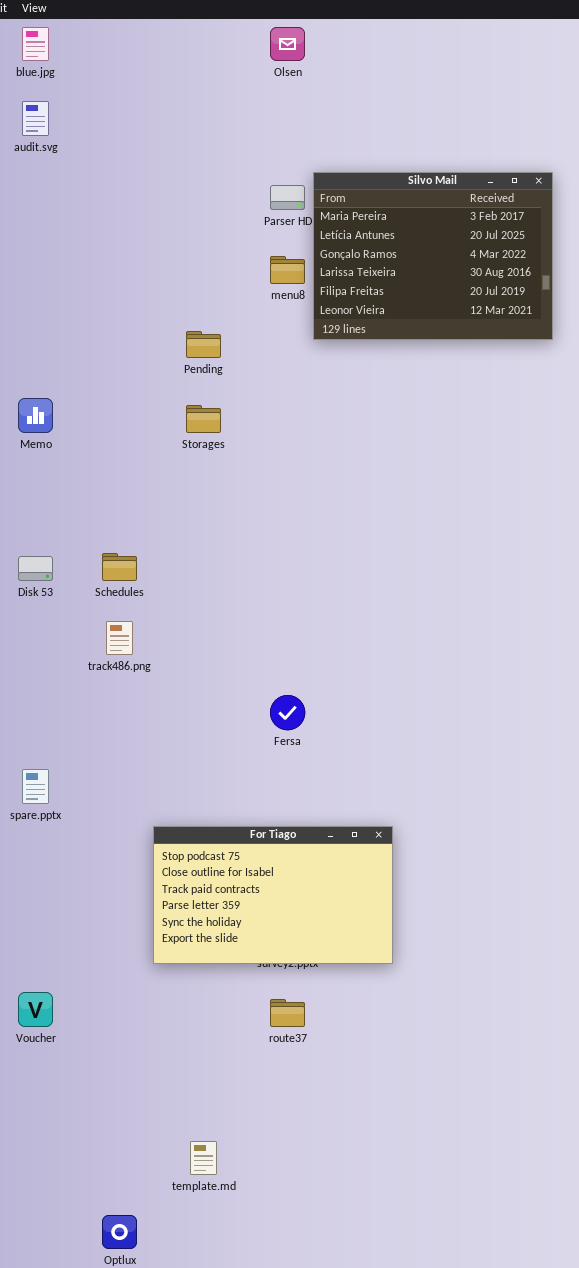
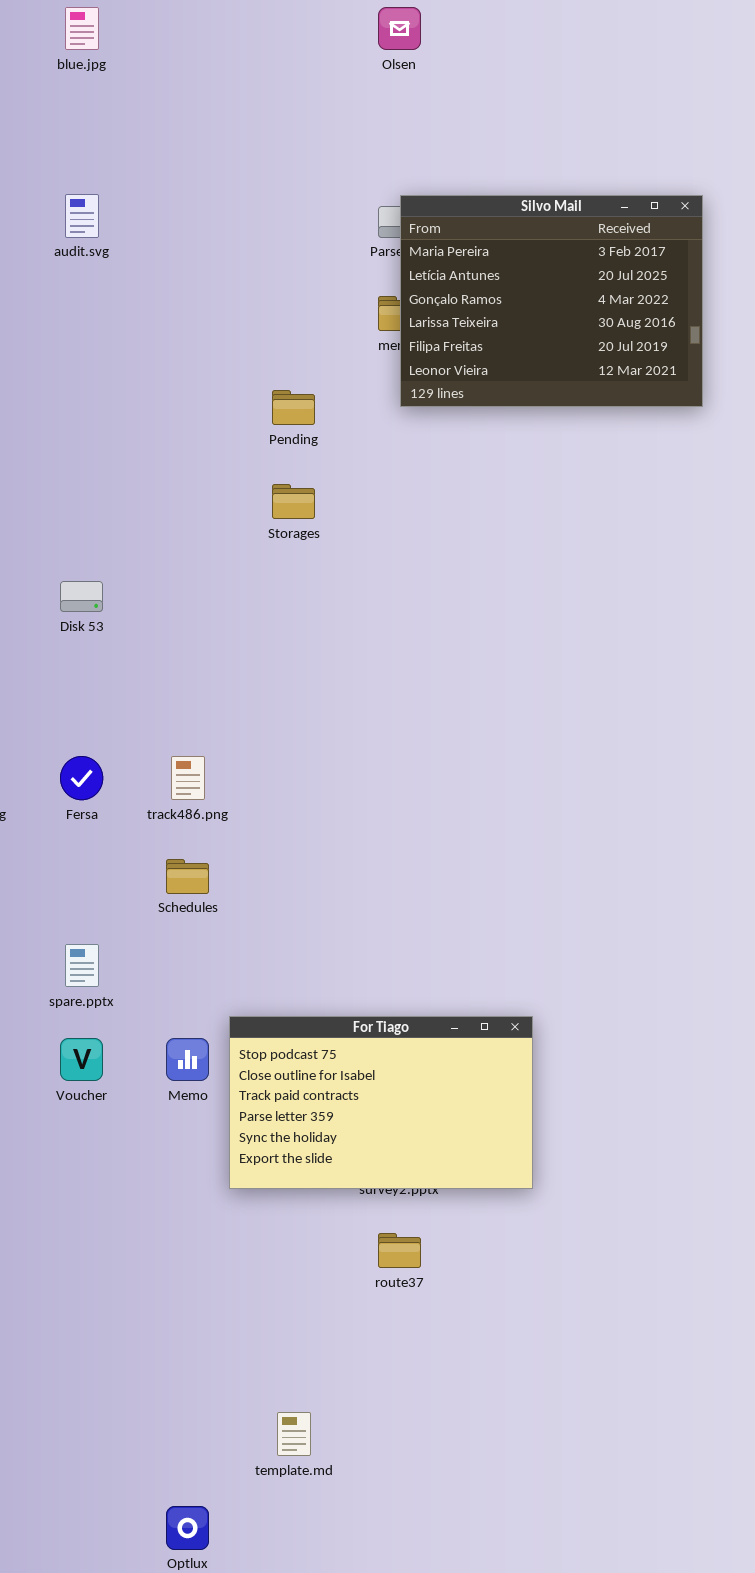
audit.svg: [22,101,49,136] -> [65,194,99,238], moved
Silvo Mail: [313,172,553,340] -> [400,195,703,407], moved
Memo: [18,398,53,433] -> [166,1038,209,1081], moved
Schedules: [102,553,137,581] -> [166,859,209,894], moved
Disk 53: [18,556,53,581] -> [60,581,103,612], moved
Fersa: [270,695,305,730] -> [60,756,103,800], moved
Voucher: [18,992,53,1027] -> [60,1038,103,1081], moved

